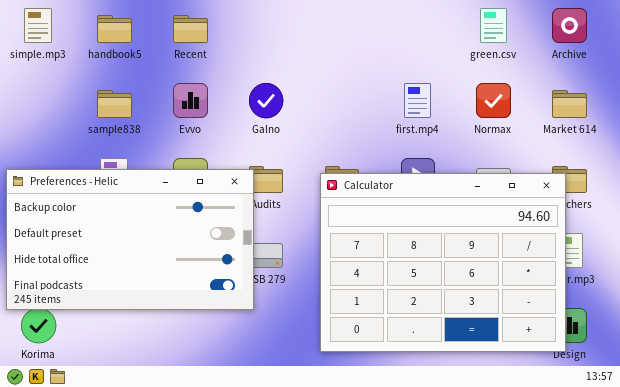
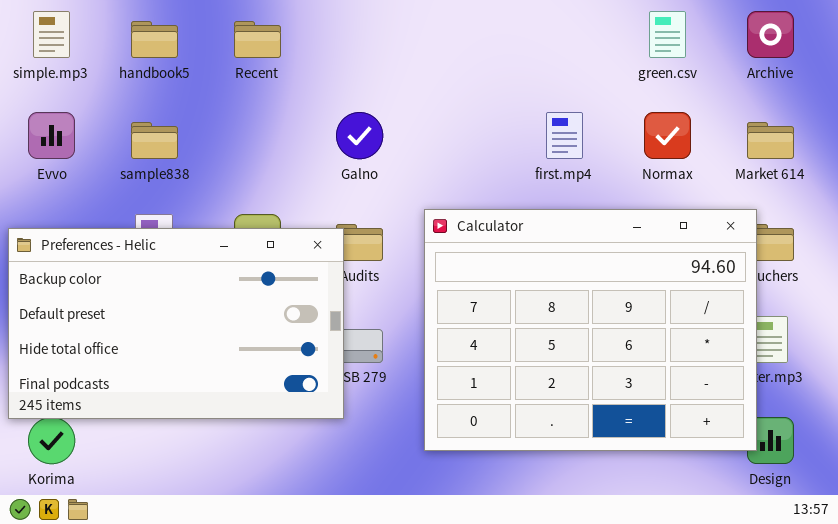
Evvo: [173,83,208,118] -> [28,112,75,159], moved
Calculator: [320,173,566,352] -> [424,209,757,451], moved

